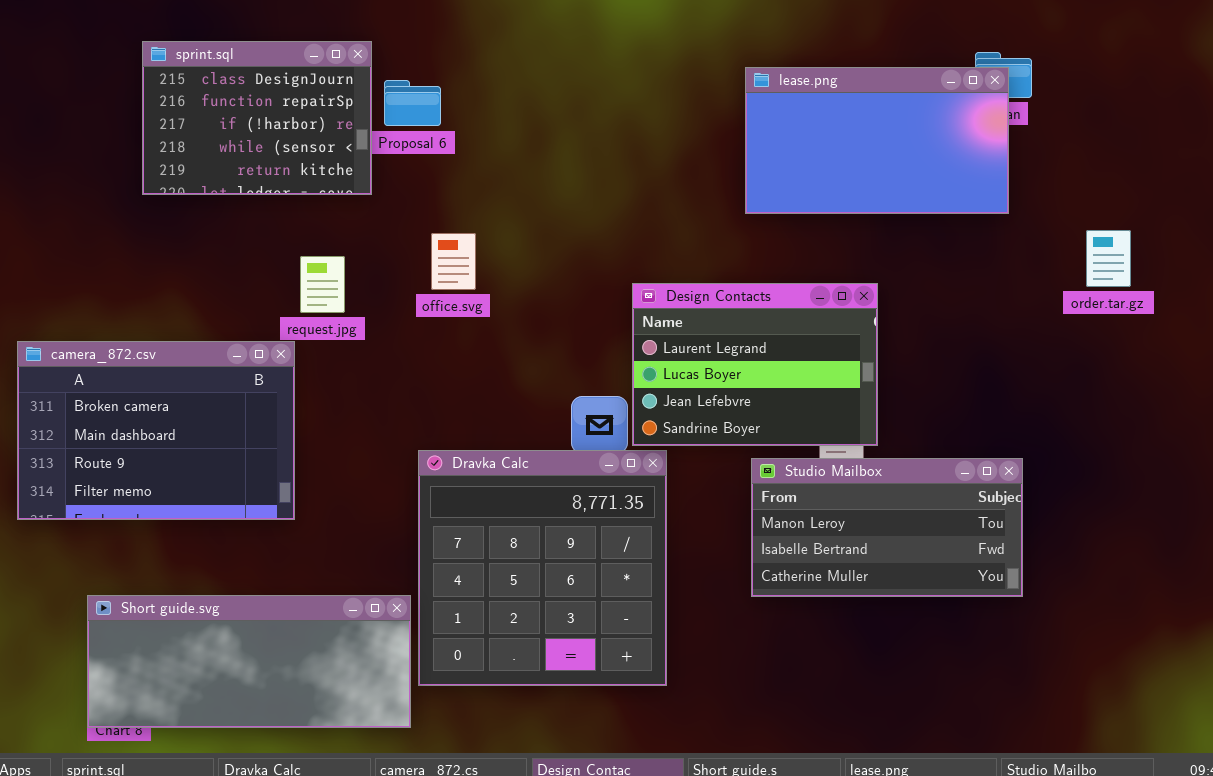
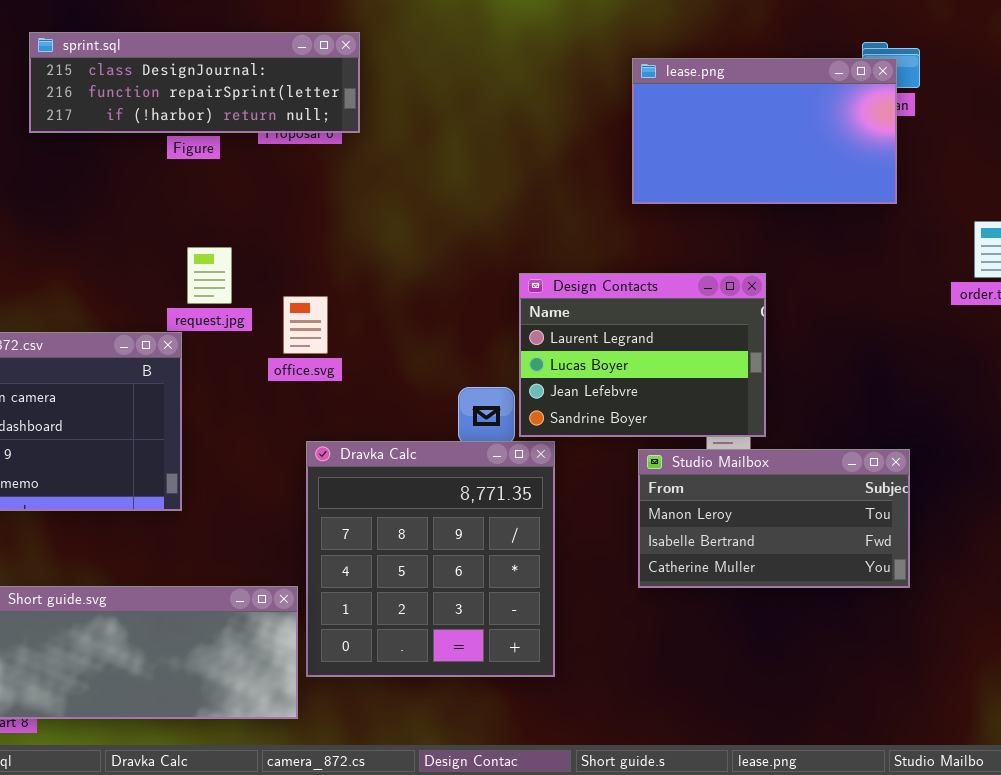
sprint.sql: [142,41,372,195] -> [29,32,360,133], resized
office.svg: [431,233,476,290] -> [283,296,328,354], moved

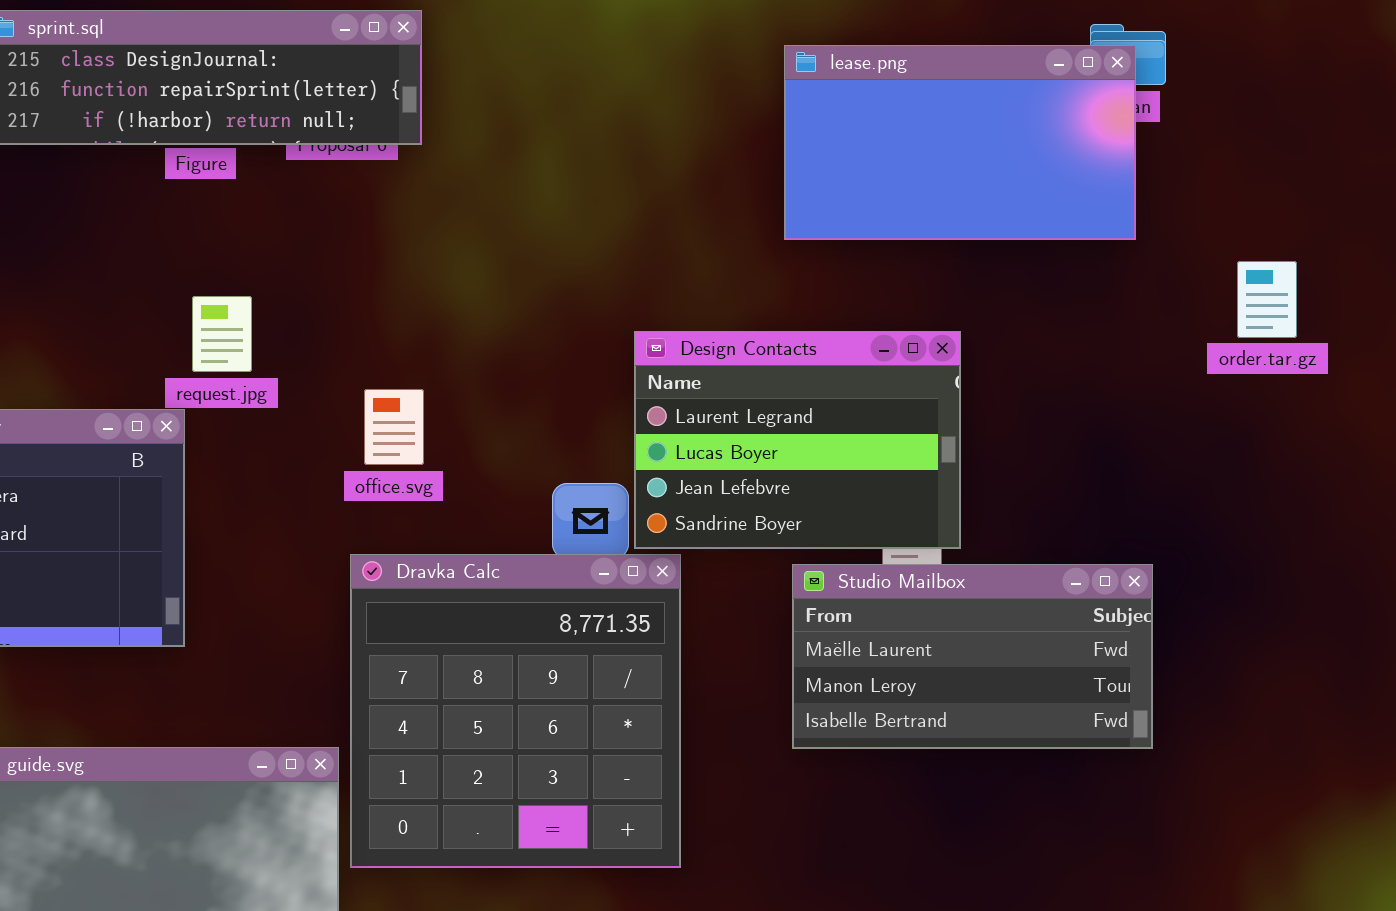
office.svg: [283,296,328,354] -> [364,389,424,465], moved
Studio Mailbox: [638,449,910,588] -> [792,564,1153,749], scrolled up 1 row

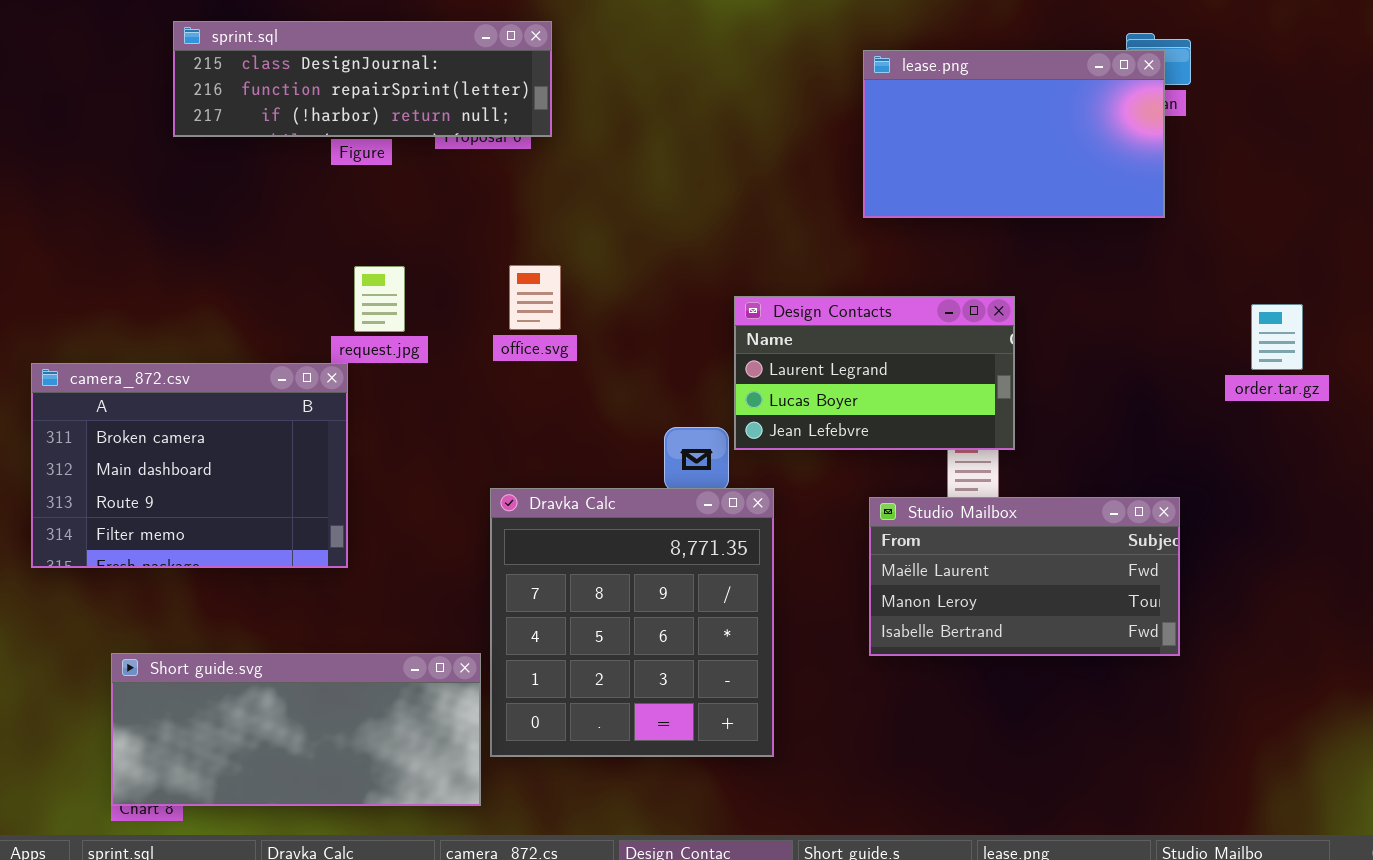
order.tar.gz: [1237,261,1297,338] -> [1251,304,1303,370], moved
Design Contacts: [634,331,961,549] -> [734,296,1015,450], resized
office.svg: [364,389,424,465] -> [509,265,561,330], moved

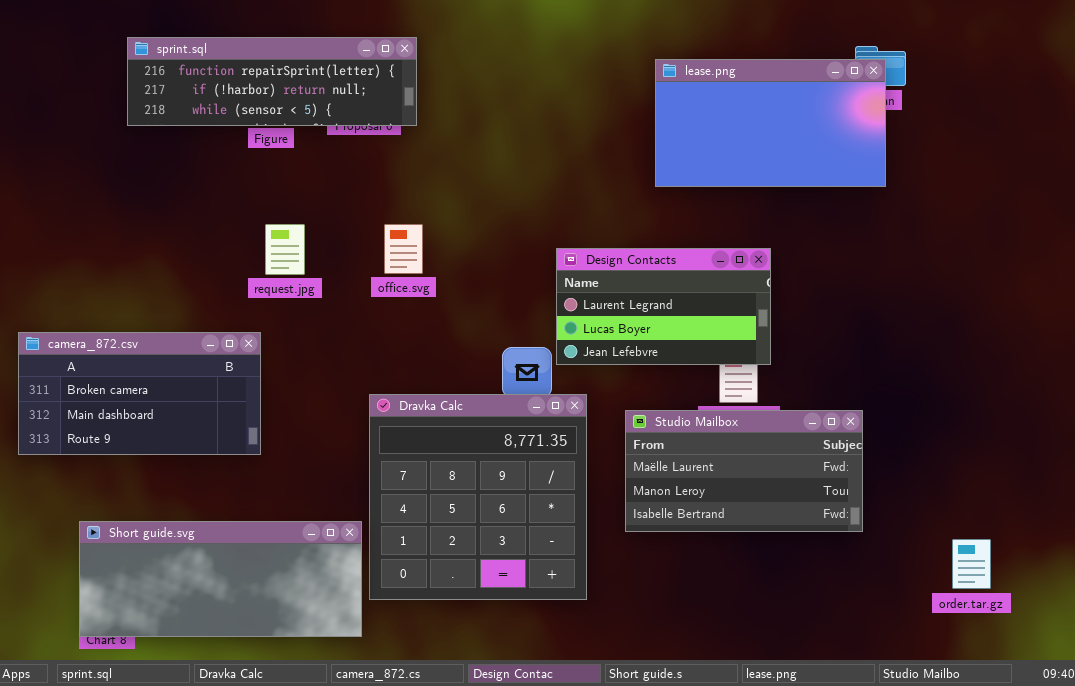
sprint.sql: [173,21,552,137] -> [127,37,417,126], scrolled down 1 row
order.tar.gz: [1251,304,1303,370] -> [952,539,991,589], moved
camera_872.csv: [31,363,348,568] -> [18,332,261,455], resized
Studio Mailbox: [869,497,1180,656] -> [625,410,863,532], moved

